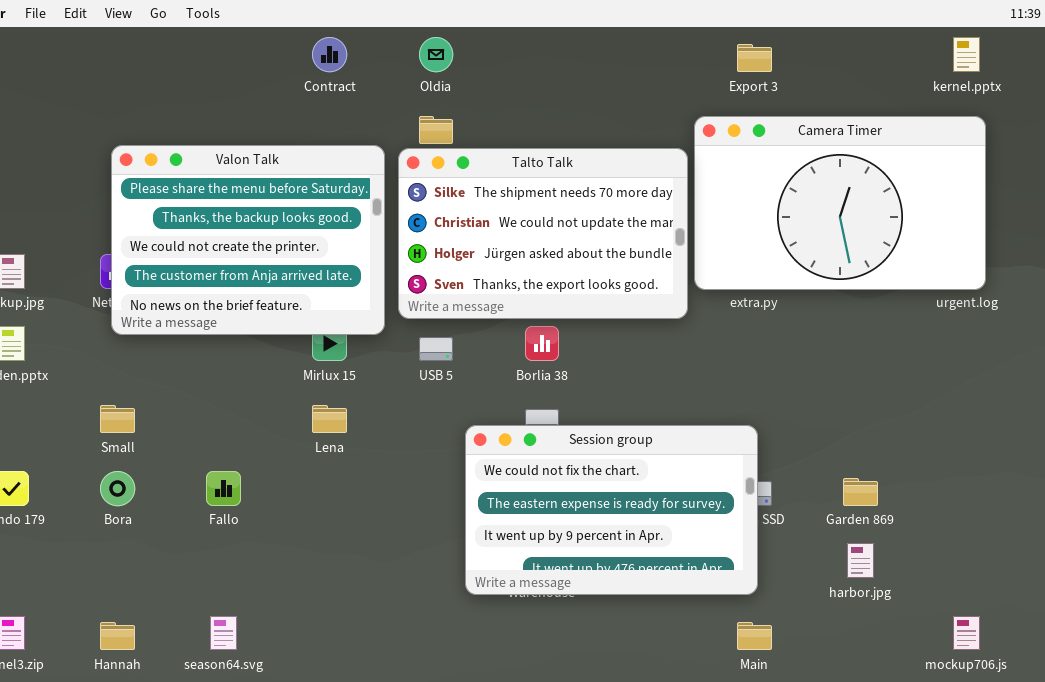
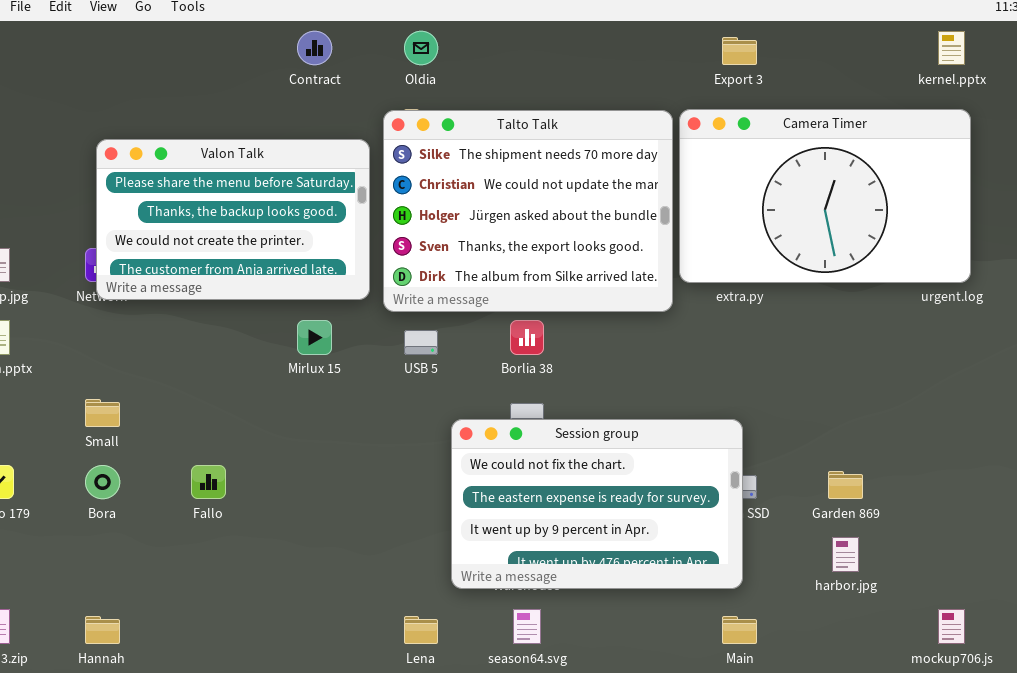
Valon Talk: [111,145,385,335] -> [96,139,370,300], resized
Talto Talk: [398,148,688,319] -> [383,110,673,312], resized
Lena: [312,405,347,433] -> [404,616,438,644], moved
season64.svg: [210,616,237,650] -> [513,609,541,644], moved

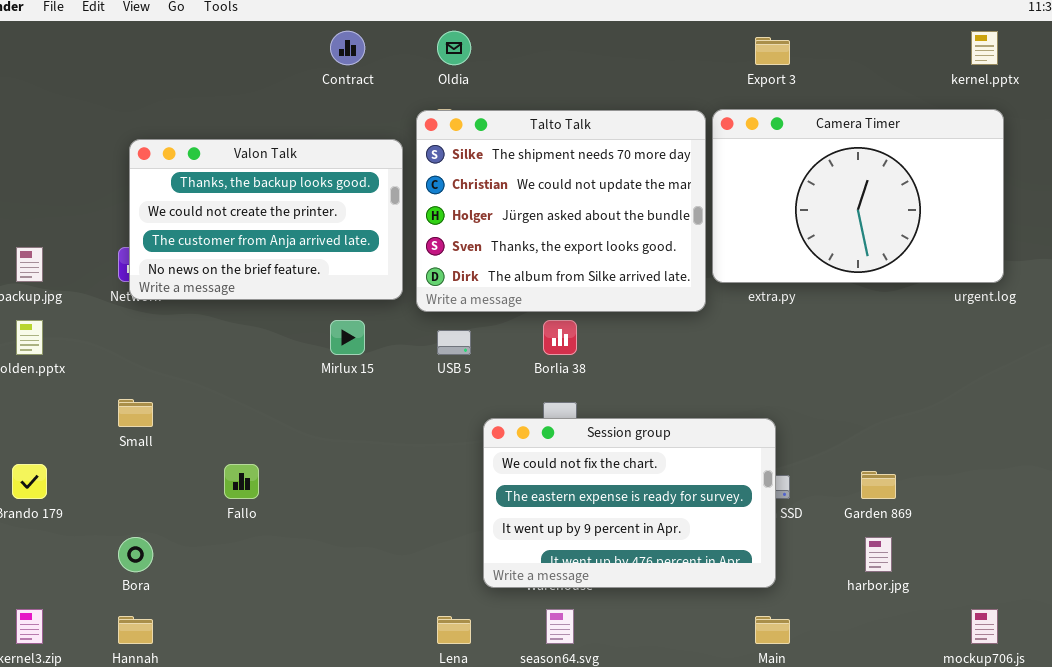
Valon Talk: [96,139,370,300] -> [129,139,403,300], scrolled down 1 row
Bora: [85,465,120,499] -> [118,537,153,572], moved

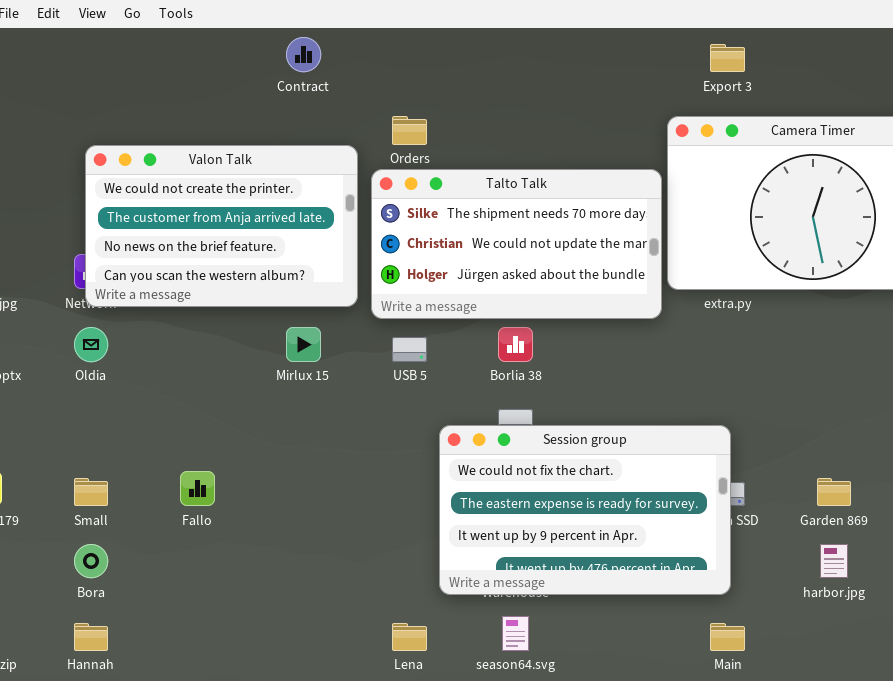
Oldia: [437,31,471,65] -> [74,327,108,362], moved
Talto Talk: [416,110,706,312] -> [371,169,662,319], resized
Valon Talk: [129,139,403,300] -> [85,145,358,307], scrolled down 1 row
Small: [118,399,153,427] -> [74,478,108,506], moved

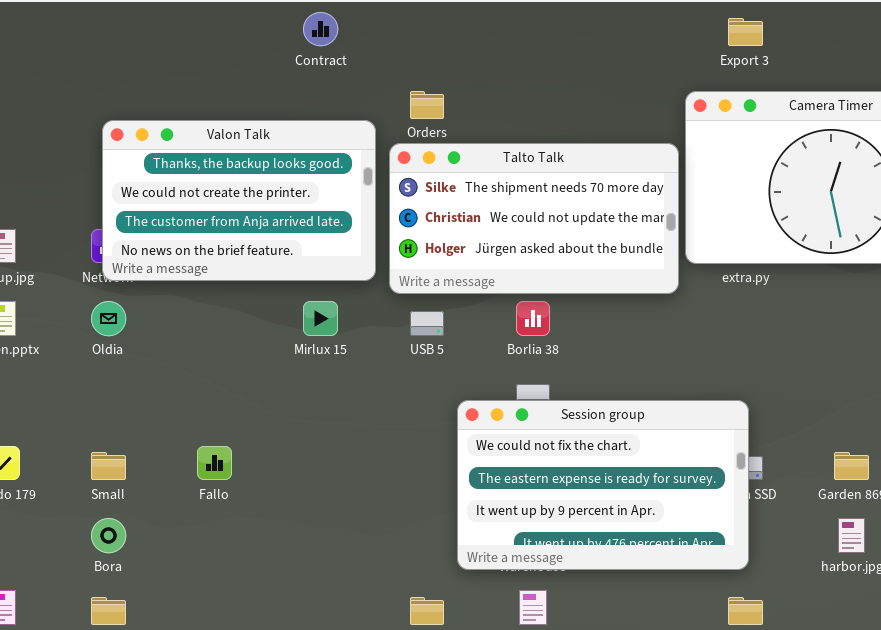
Valon Talk: [85,145,358,307] -> [102,120,376,281], scrolled up 1 row

